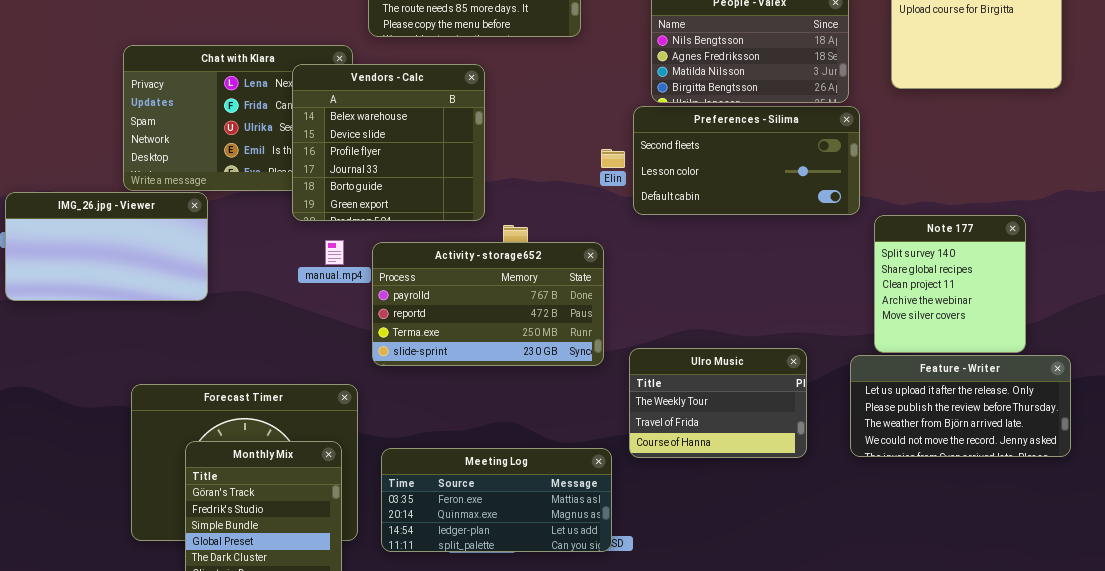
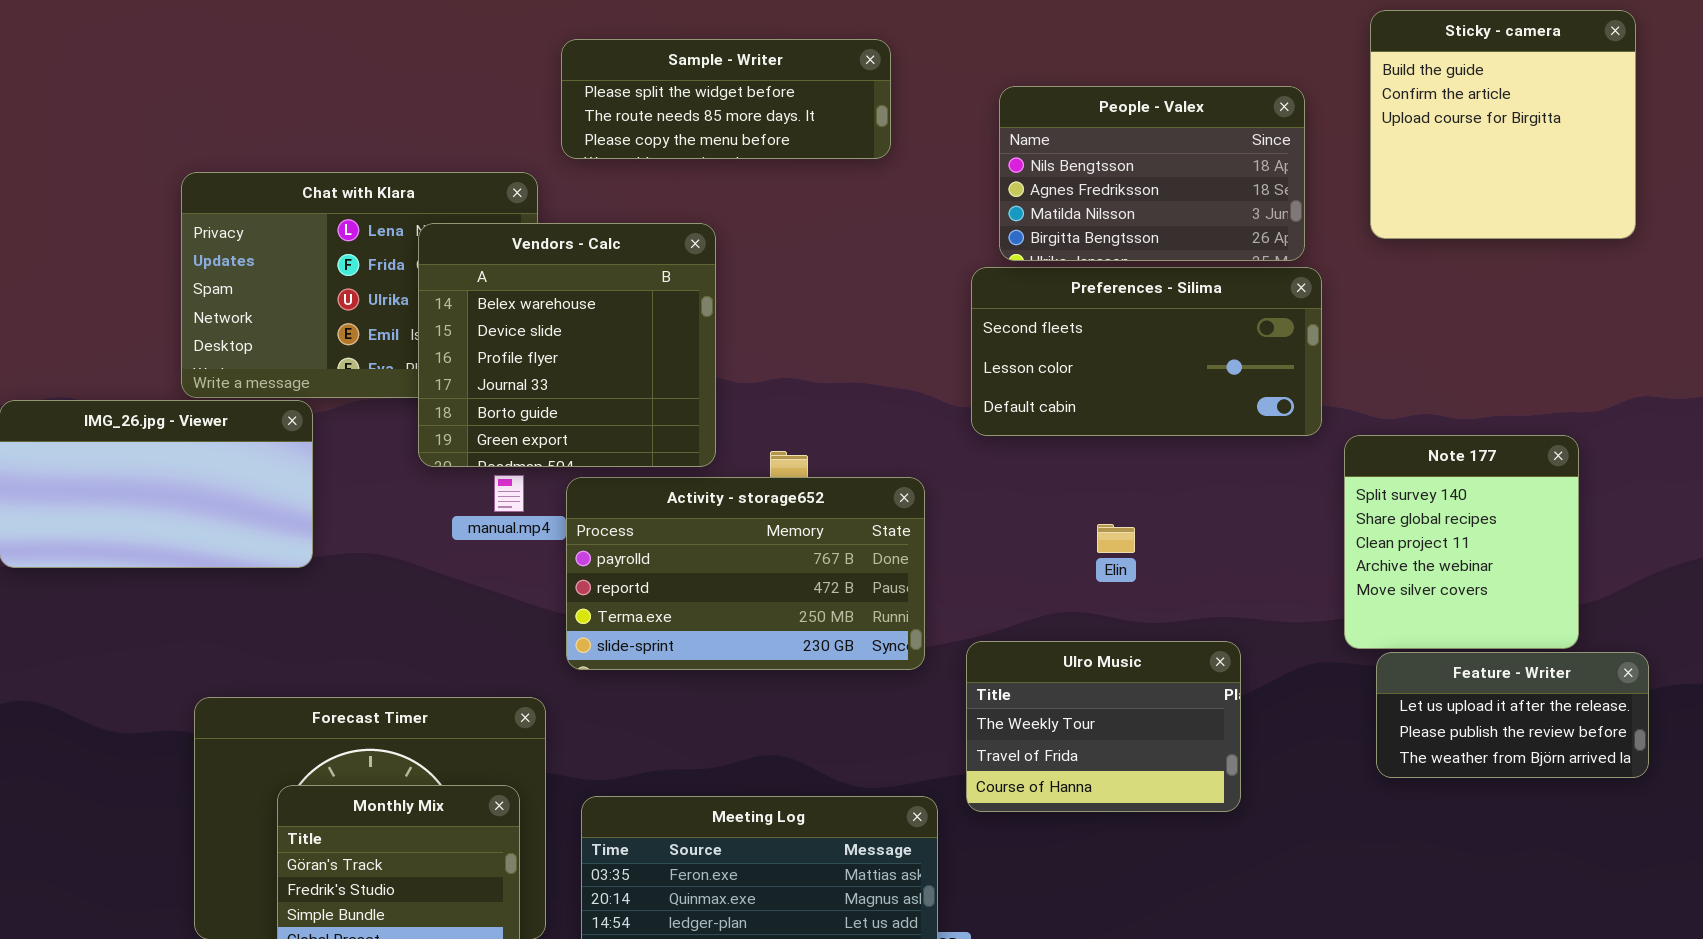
Vendors - Calc: [292,64,485,221] -> [418,223,716,467], moved
Elin: [601,149,625,168] -> [1097,524,1135,553], moved
Feature - Writer: [850,355,1071,457] -> [1376,652,1649,778], resized

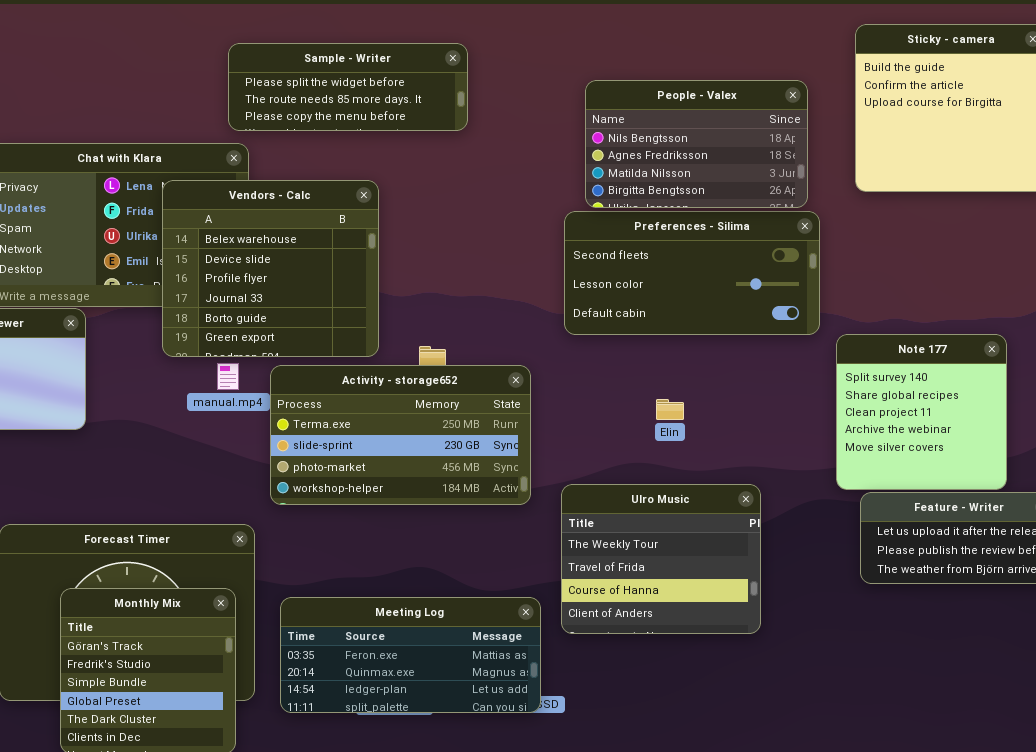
Sample - Writer: [561,39,891,159] -> [228,43,468,131], moved
Activity - storage652: [566,477,925,670] -> [270,365,531,505], scrolled down 2 rows
Ulro Music: [966,641,1241,812] -> [561,484,761,634], resized

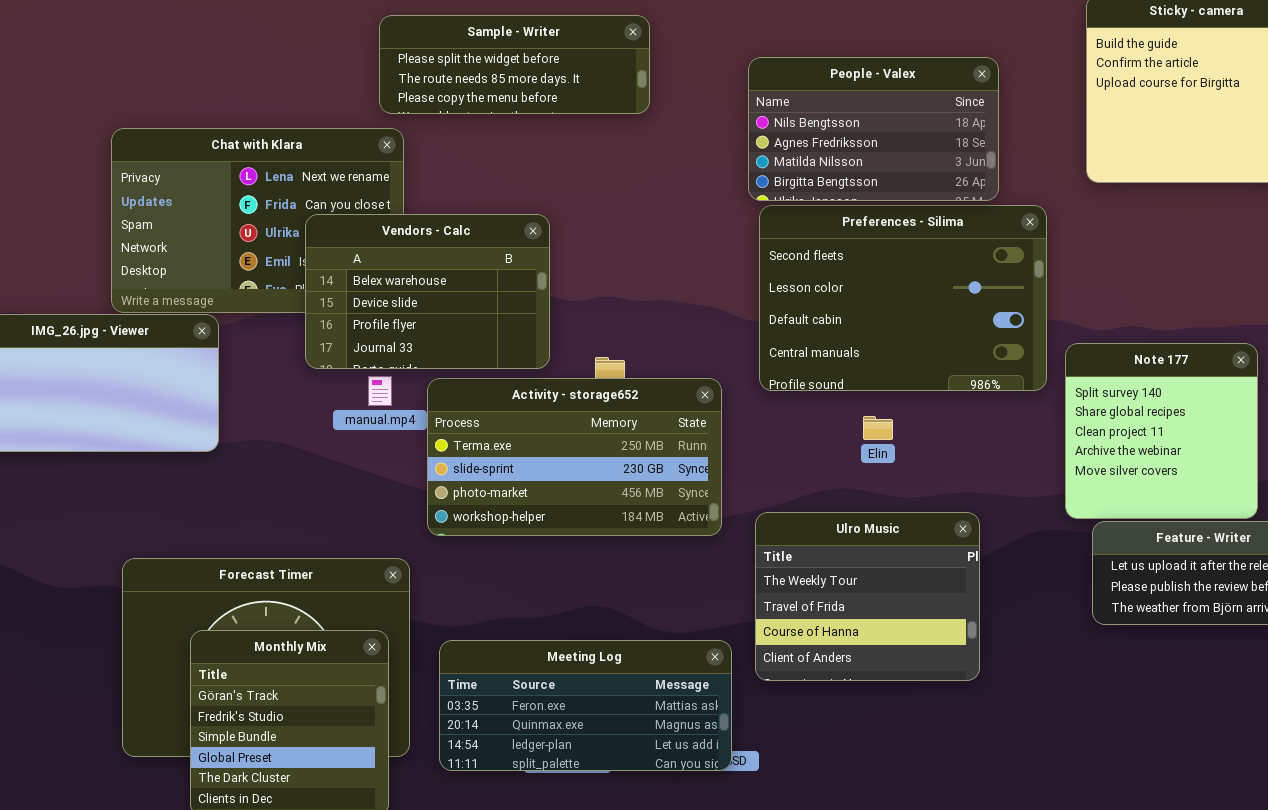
People - Valex: [585,80,808,208] -> [748,57,999,201], moved
Vendors - Calc: [162,180,379,357] -> [305,214,550,369], resized
Preferences - Silima: [564,211,820,335] -> [759,205,1047,391], resized

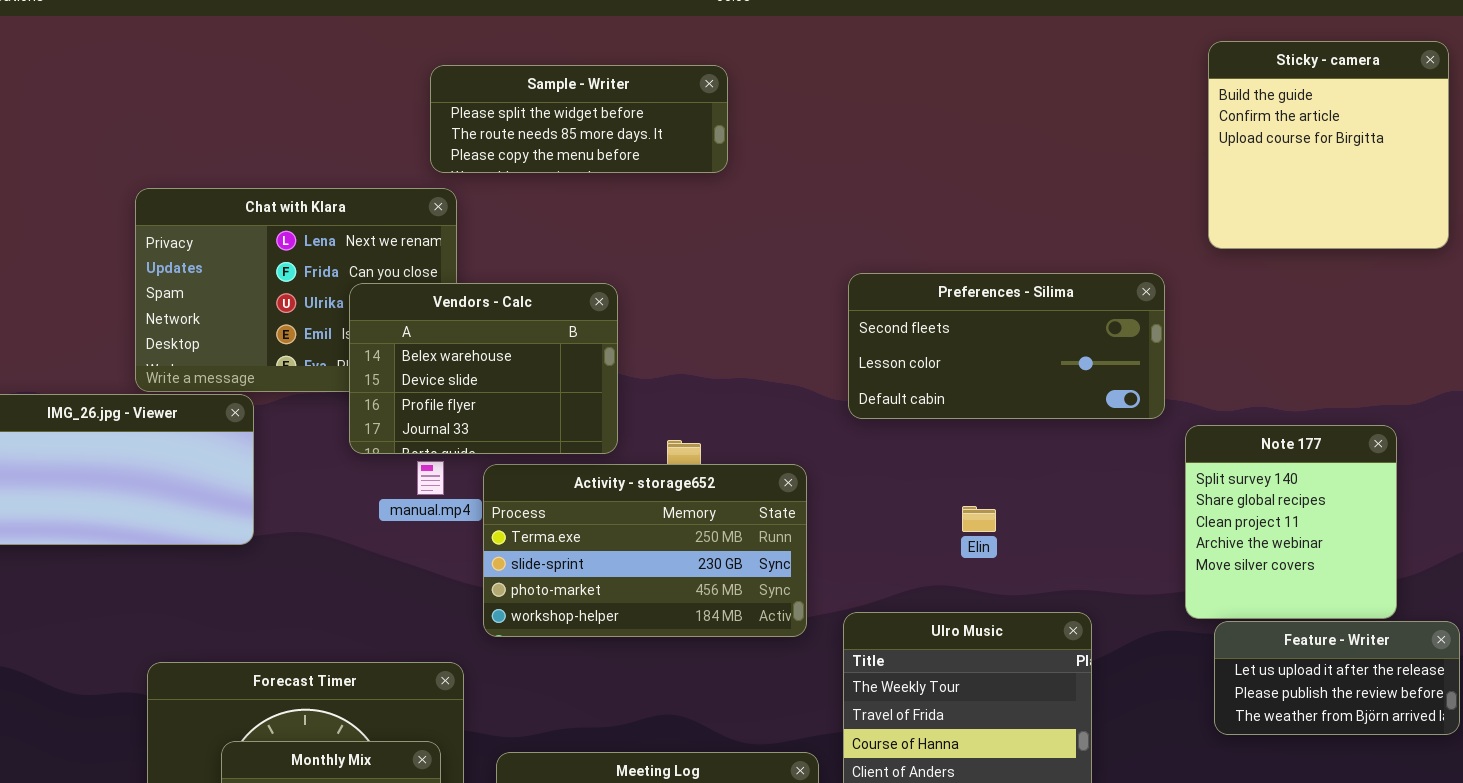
People - Valex: [748,57,999,201] -> none, closed
Preferences - Silima: [759,205,1047,391] -> [848,273,1165,419], resized

